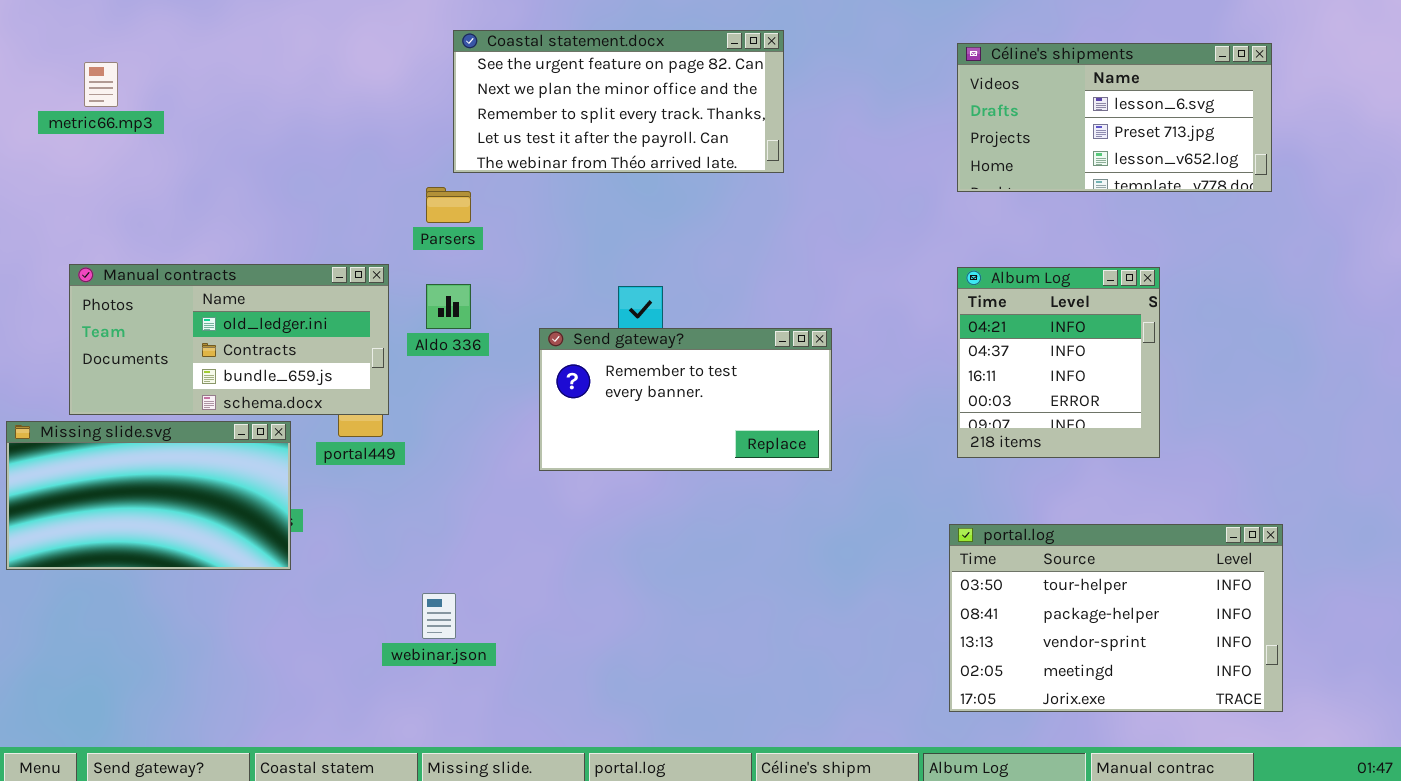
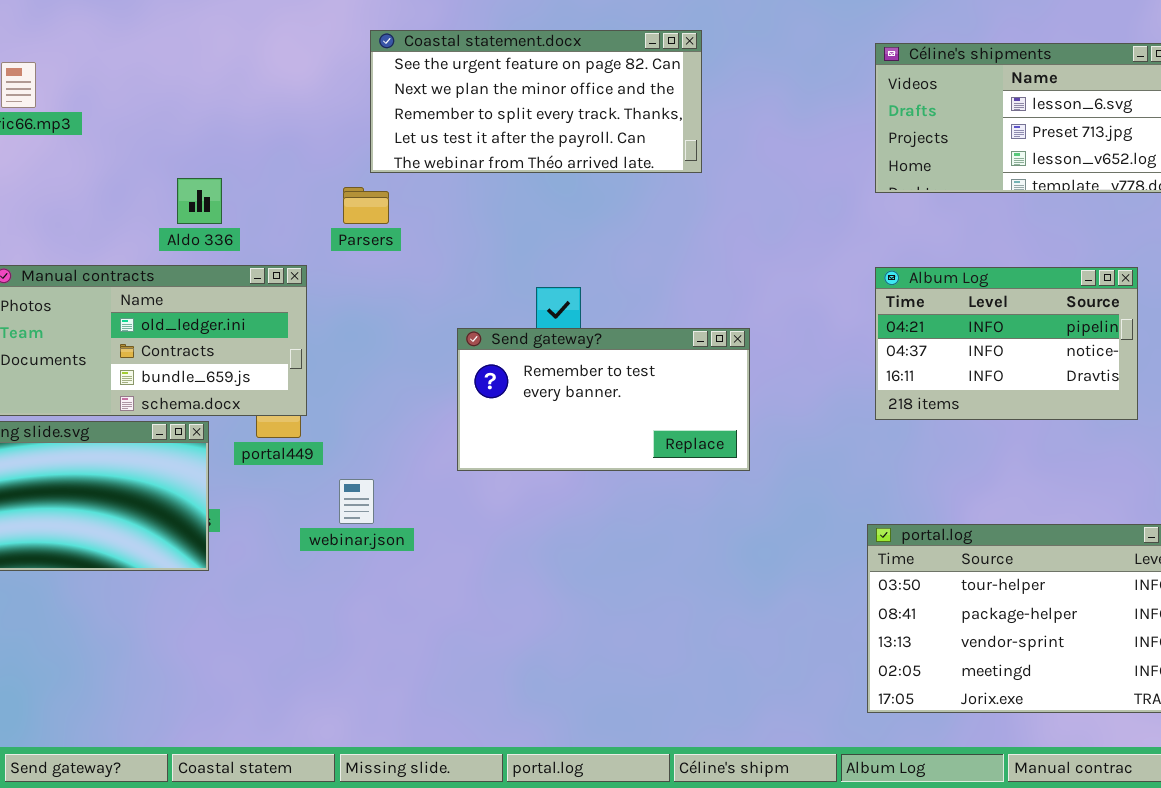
Album Log: [957,267,1160,458] -> [875,267,1138,420], resized
Aldo 336: [426,284,471,329] -> [177,178,222,224], moved
webinar.json: [422,593,456,639] -> [339,479,374,524], moved

